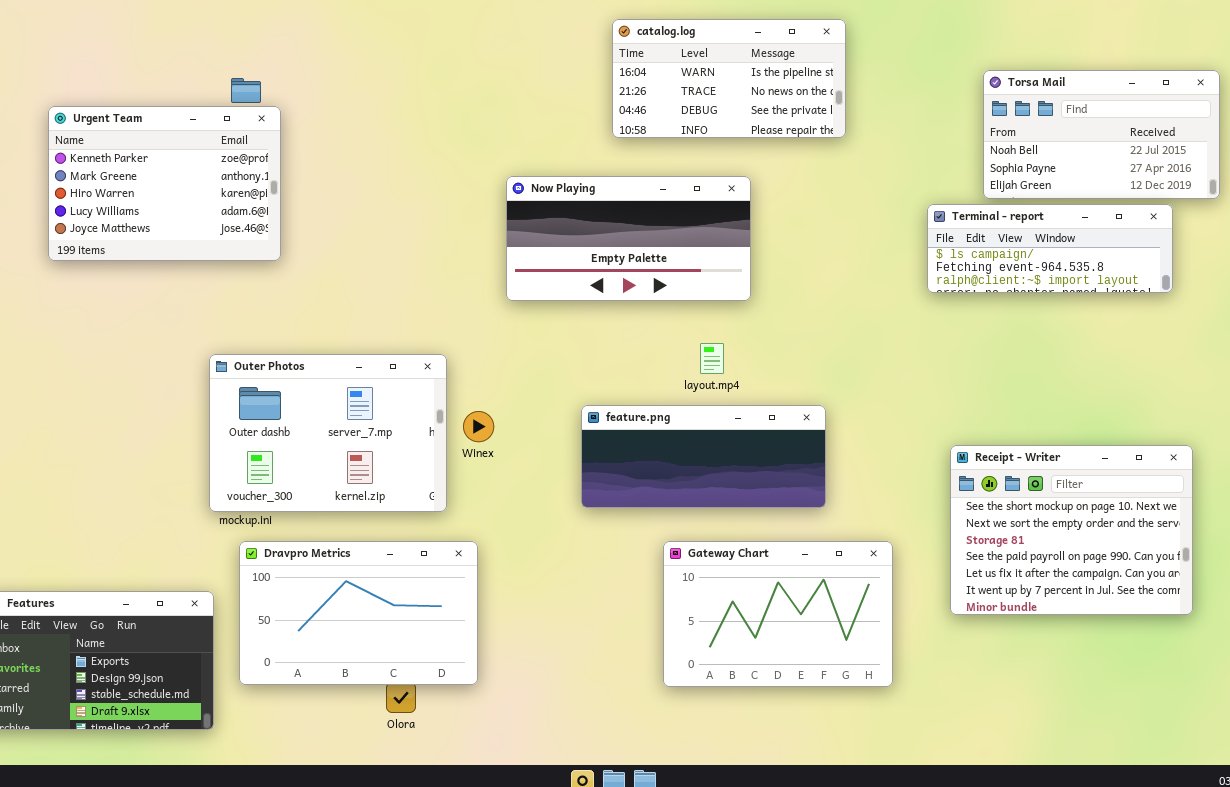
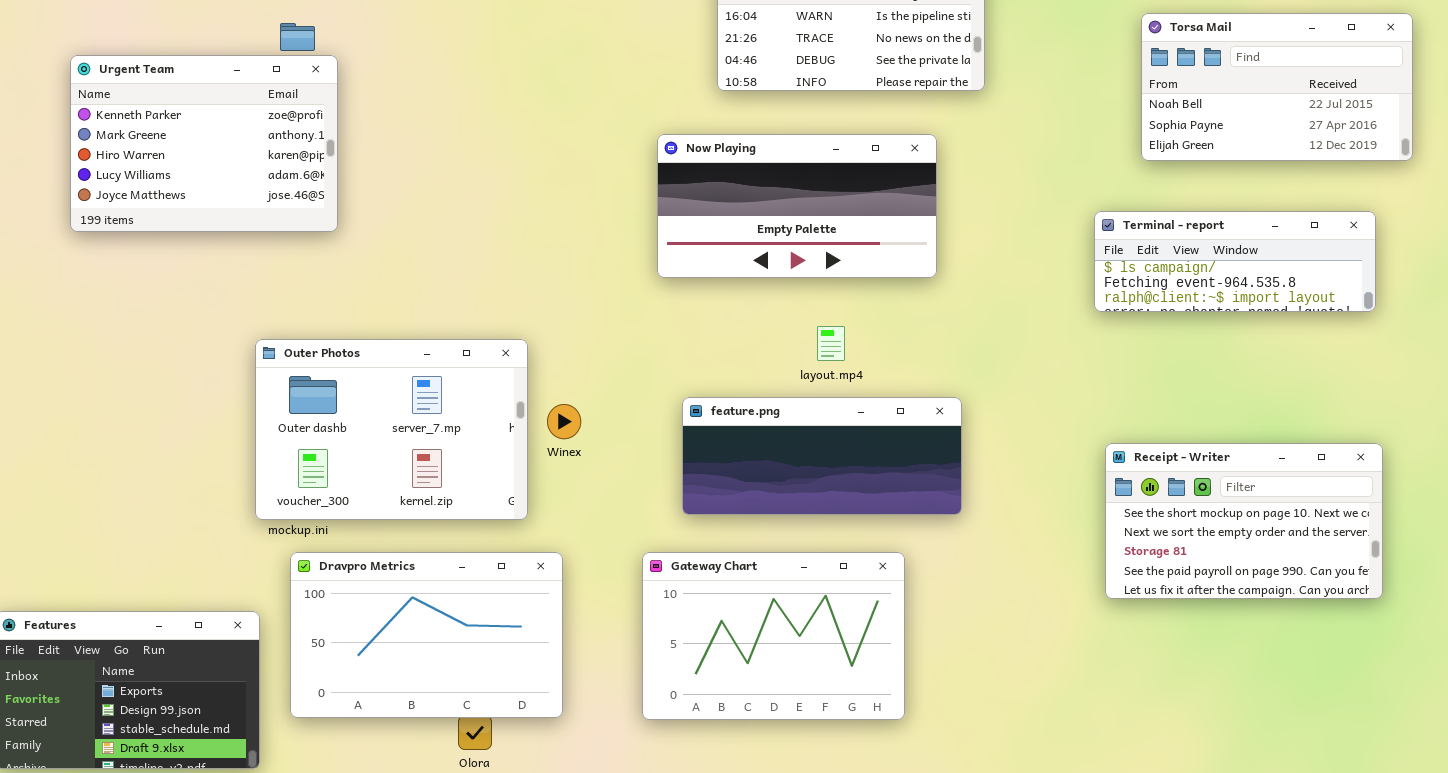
Now Playing: [506,176,751,301] -> [657,134,937,278], moved
Terminal - report: [927,204,1173,293] -> [1094,211,1376,312], moved
Receipt - Writer: [950,445,1193,615] -> [1105,443,1383,599], resized
Gateway Chart: [663,541,893,687] -> [642,552,905,720], moved

